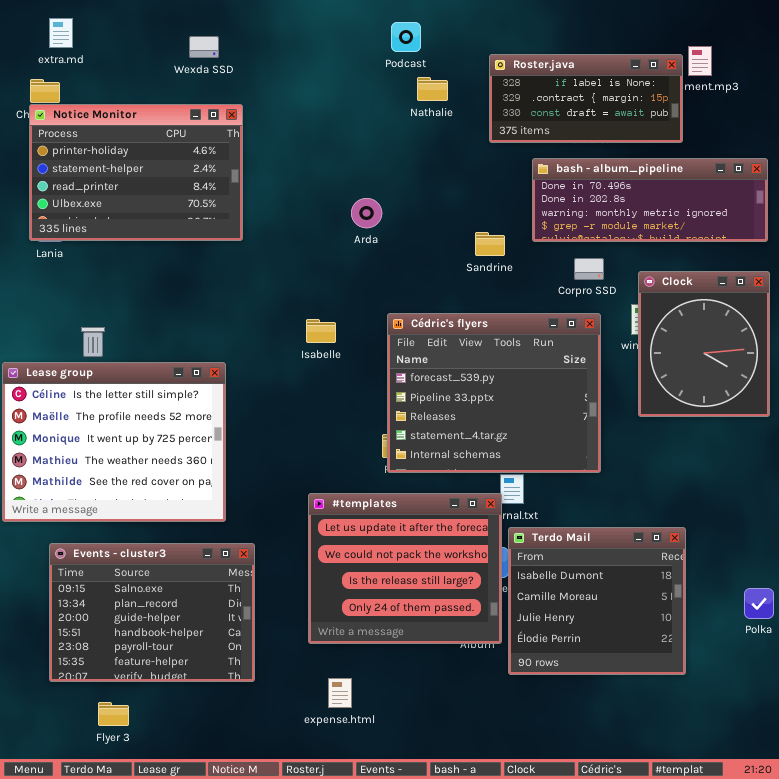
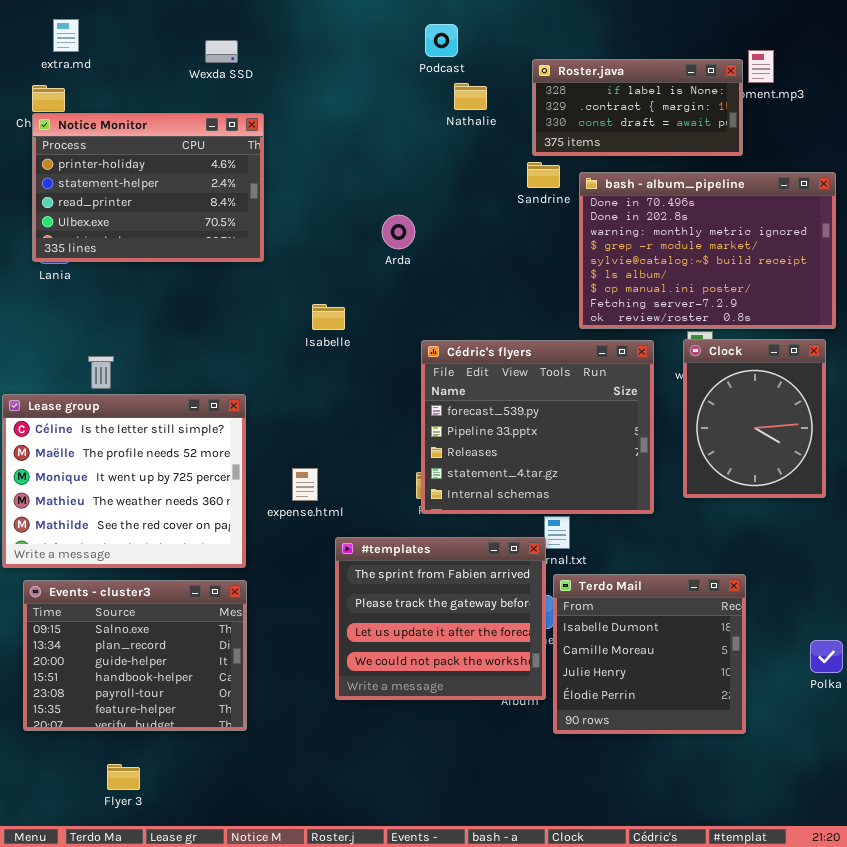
bash - album_pipeline: [532,158,768,242] -> [579,172,836,329], resized
Sandrine: [475,232,505,256] -> [527,162,560,188], moved
Clock: [638,271,770,417] -> [683,339,826,498], moved
Isabelle: [306,319,336,343] -> [312,304,345,330], moved
#templates: [308,493,502,644] -> [335,537,546,700], scrolled up 2 rows
Events - cluster3: [49,543,255,682] -> [23,580,247,731], moved
expense.html: [328,678,352,708] -> [292,468,318,501], moved

